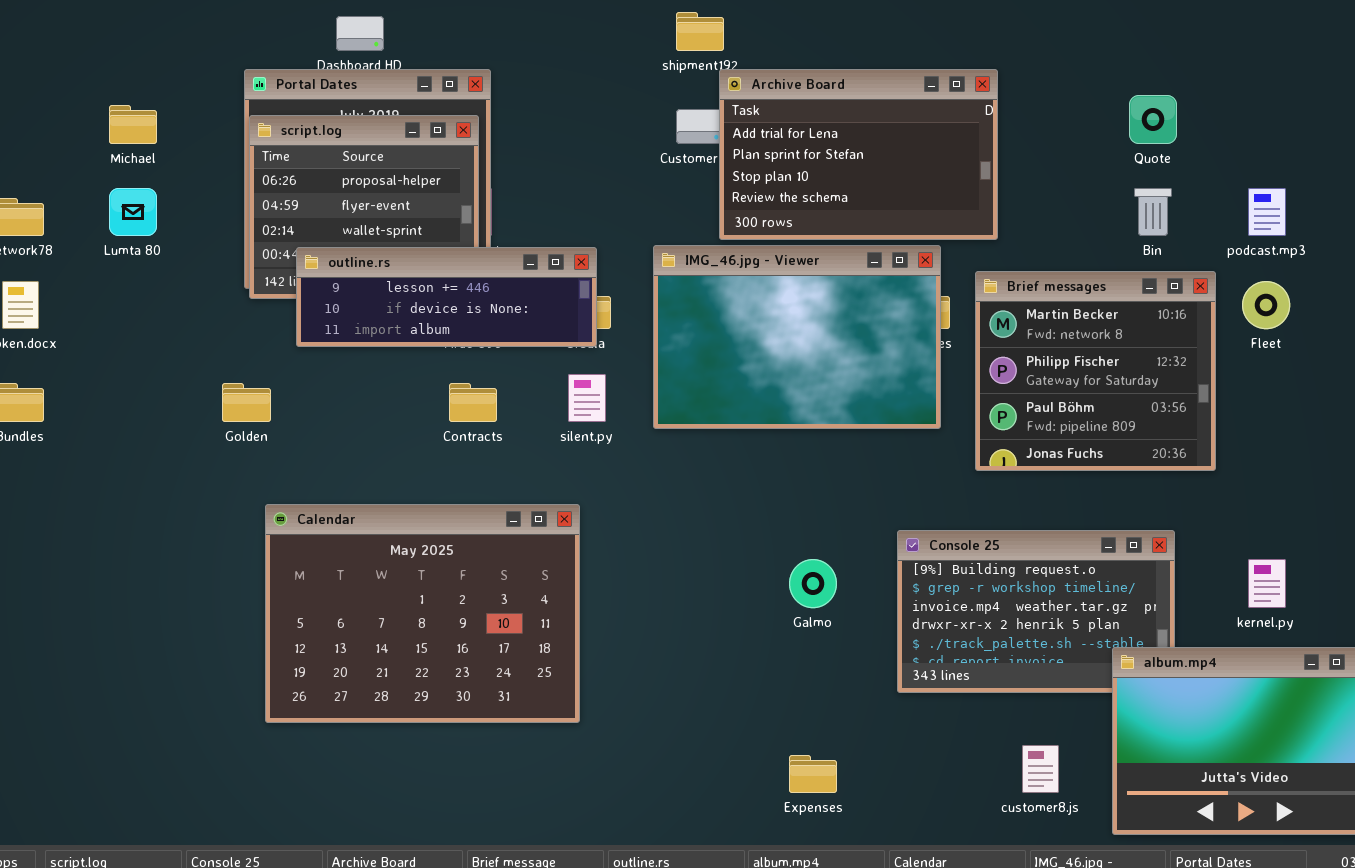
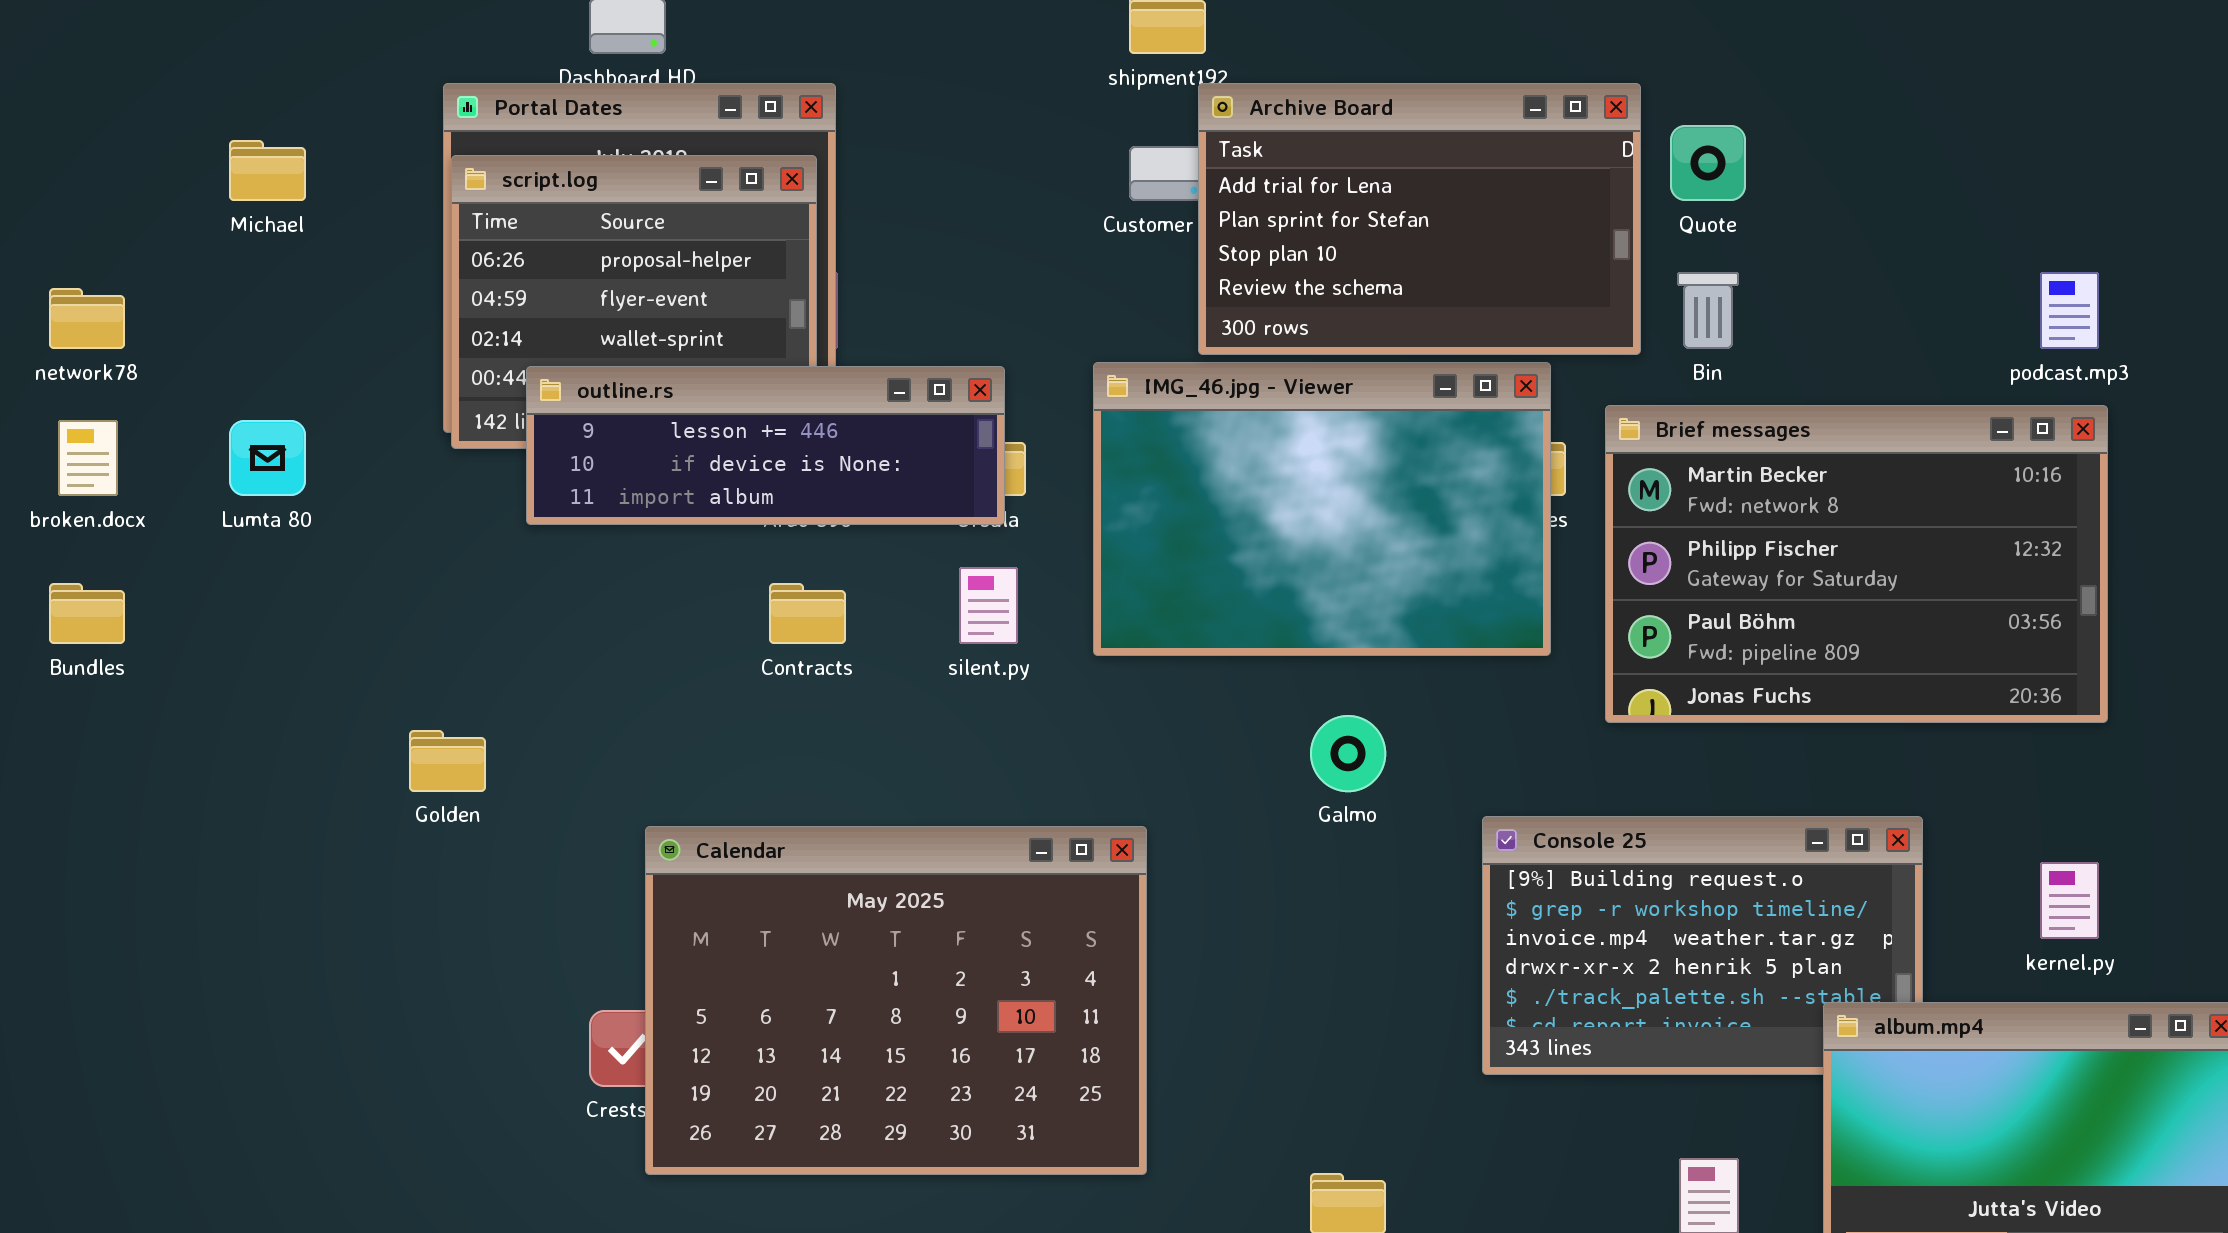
Quote: [1129,95,1177,144] -> [1670,125,1746,201], moved
Lumta 80: [109,188,157,236] -> [229,420,306,496], moved
Bin: [1134,188,1172,236] -> [1677,272,1739,349], moved
Brief messages: [975,271,1216,471] -> [1605,405,2108,723], resized
Golden: [222,383,271,422] -> [409,730,486,792], moved
Calendar: [265,504,580,723] -> [645,826,1147,1175], moved
Galmo: [789,559,837,608] -> [1310,715,1386,792], moved

